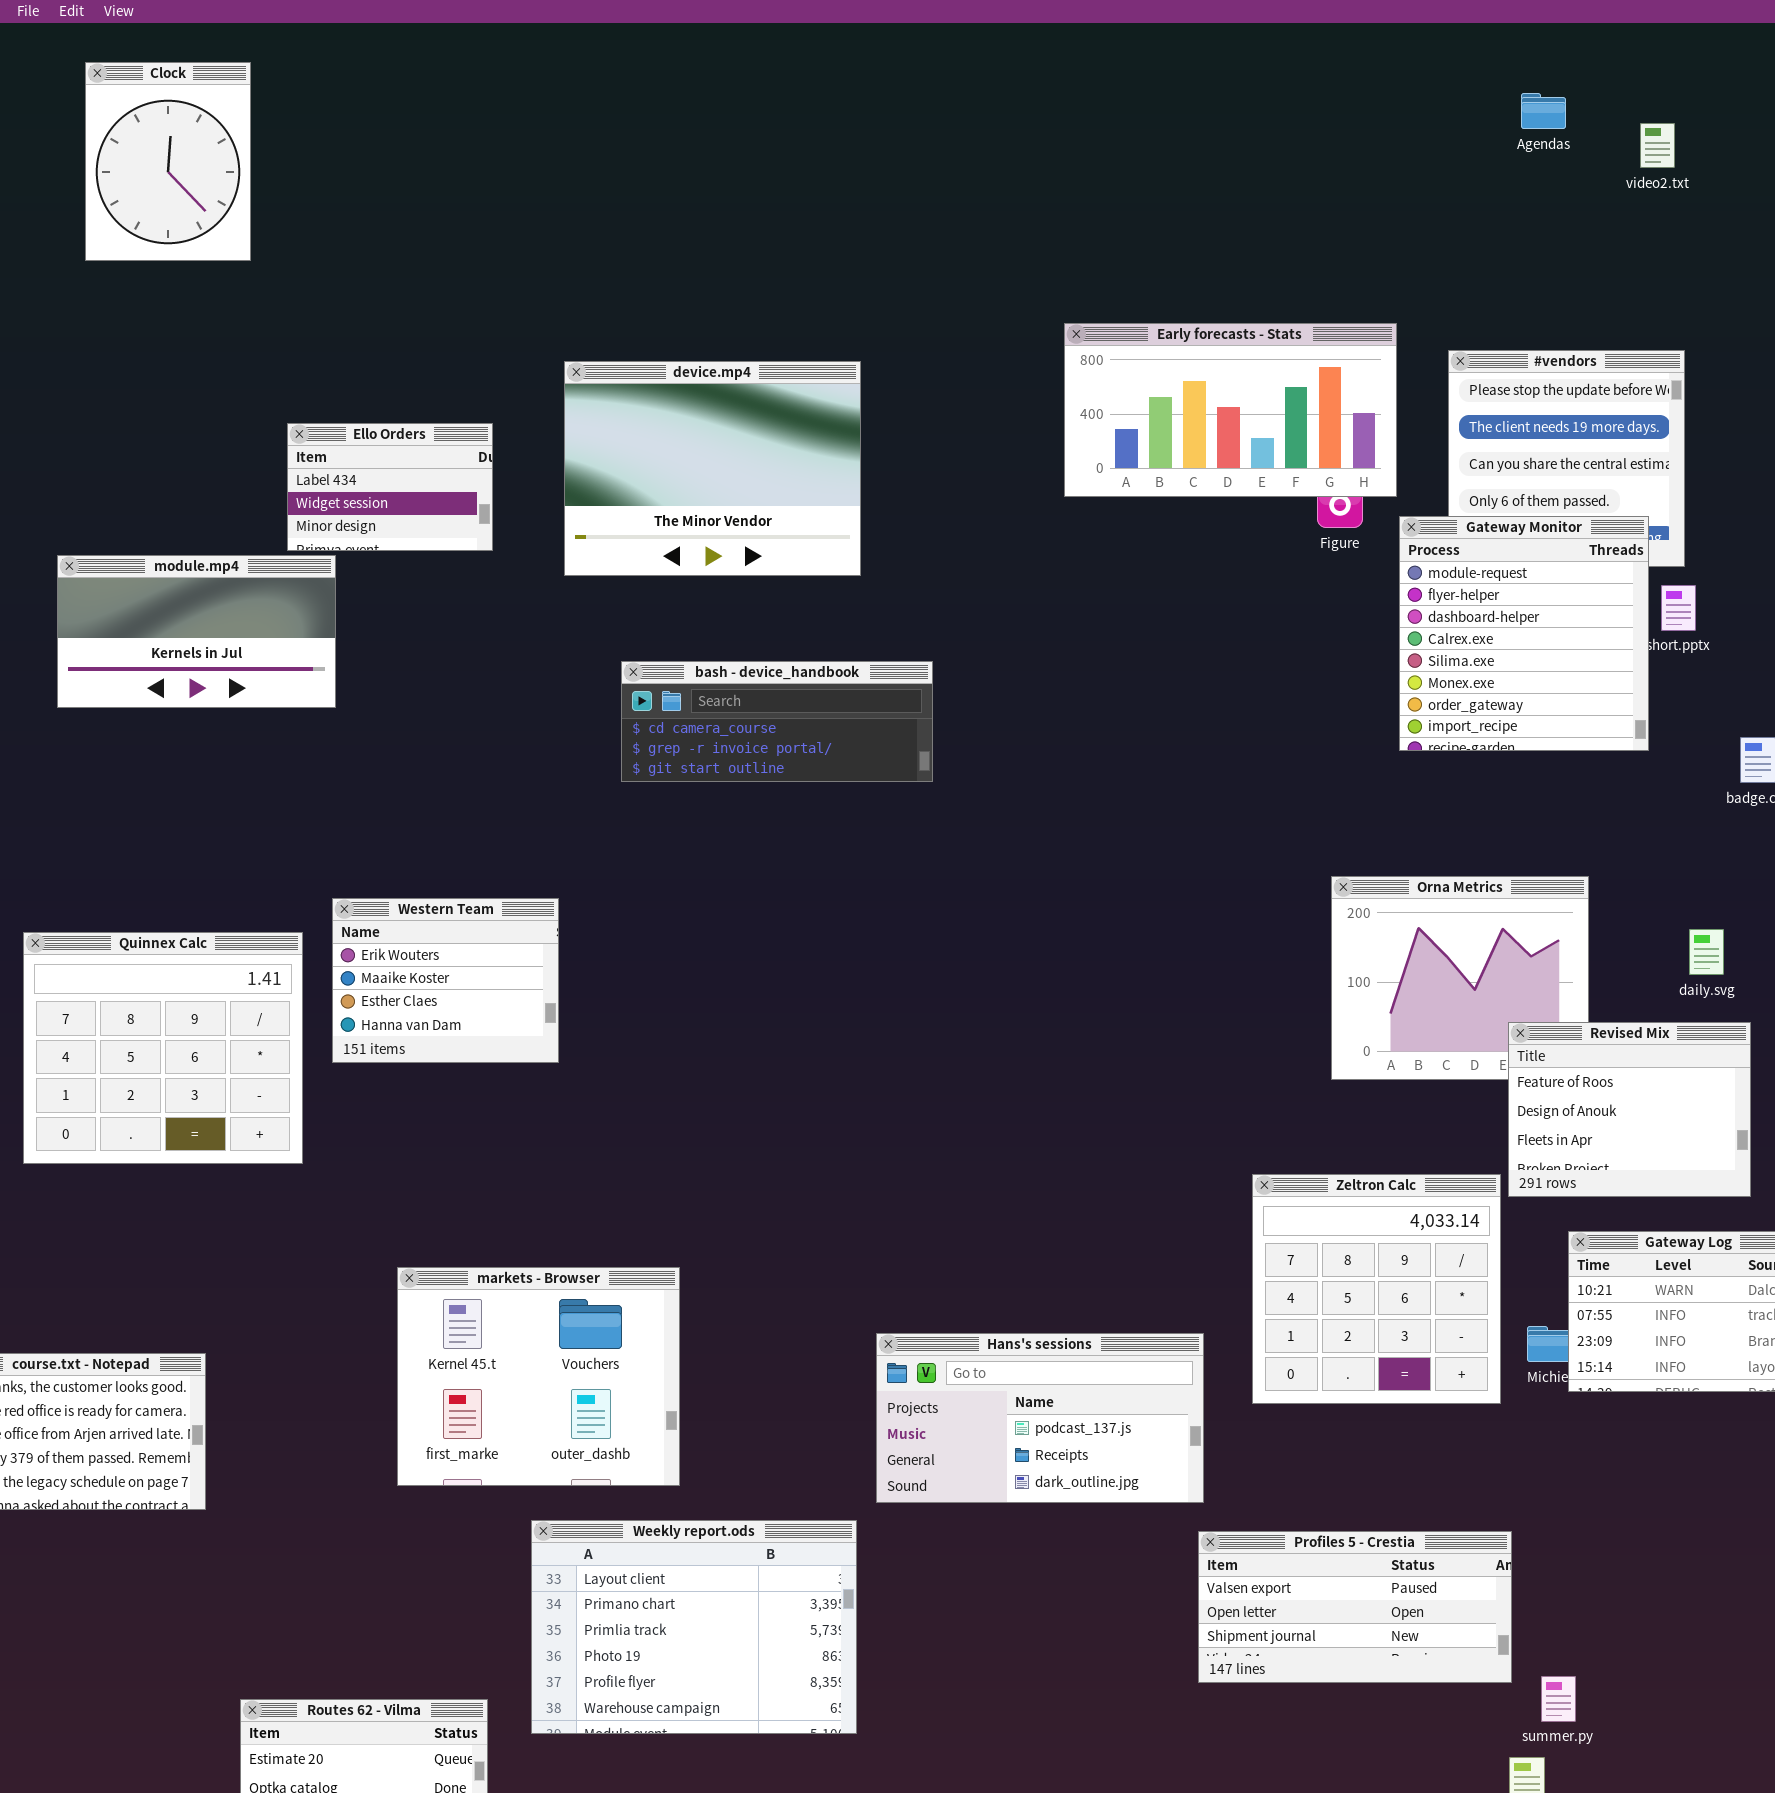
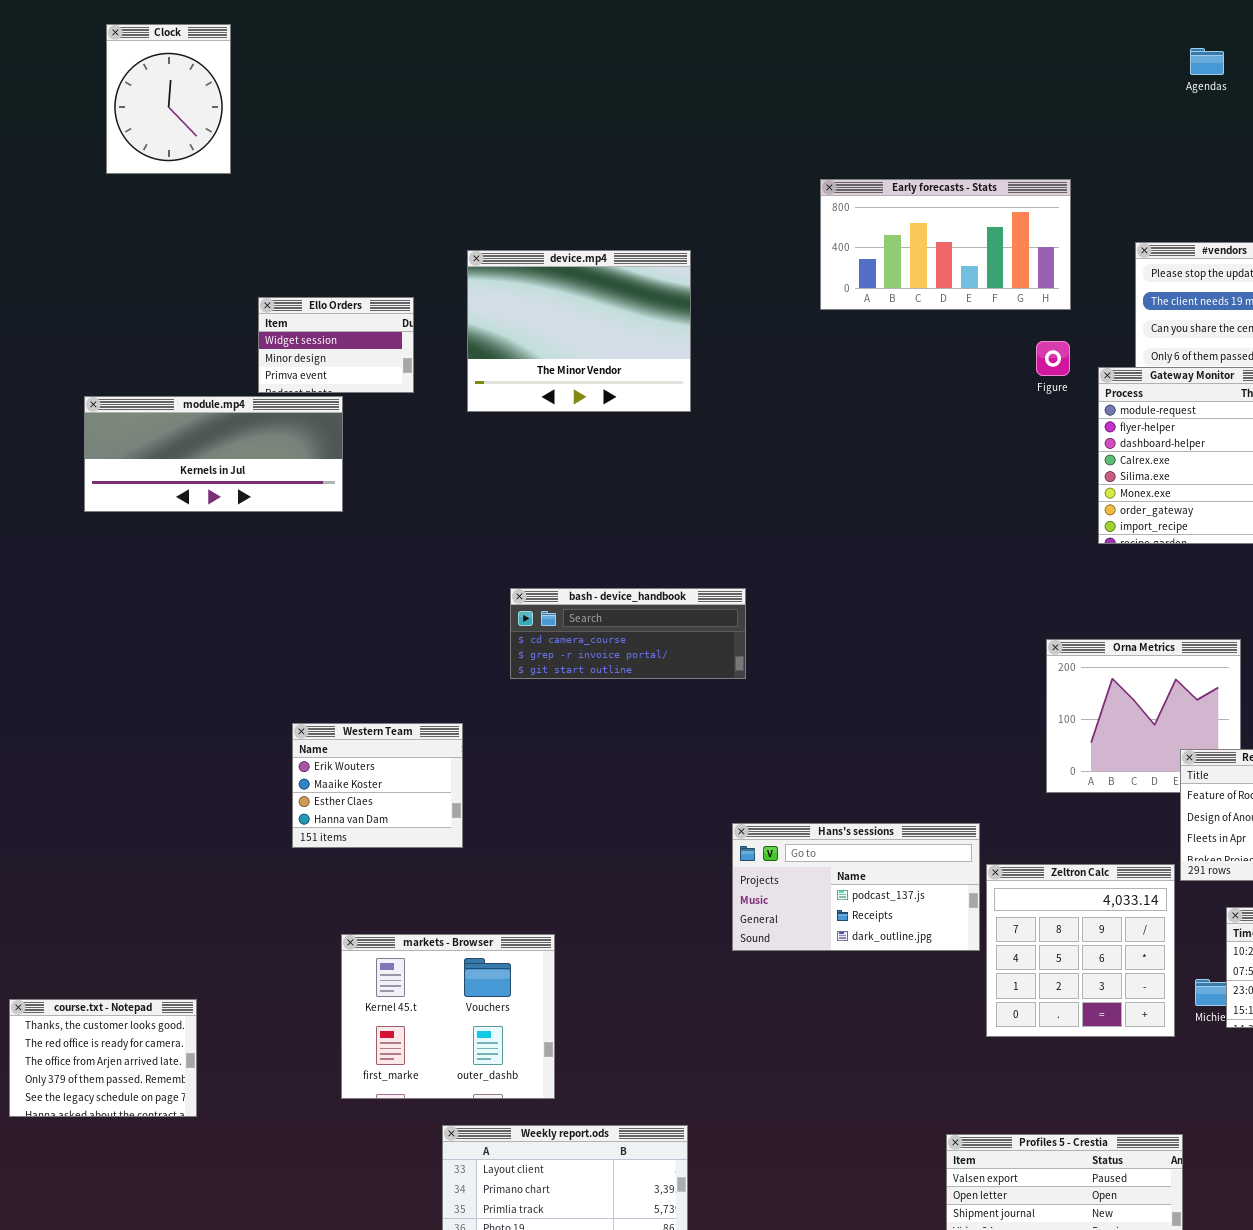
Early forecasts - Stats: [1064,323,1397,497] -> [820,179,1071,310], moved
Ello Orders: [287,423,493,551] -> [258,297,414,393], scrolled down 1 row
module.mp4: [57,555,336,708] -> [84,396,343,512], resized
bash - device_handbook: [621,661,933,782] -> [510,588,746,679], moved
Western Team: [332,898,559,1063] -> [292,723,463,848], moved
Quinnex Calc: [23,932,303,1164] -> none, closed
Hans's sessions: [876,1333,1204,1503] -> [732,823,980,951], moved

